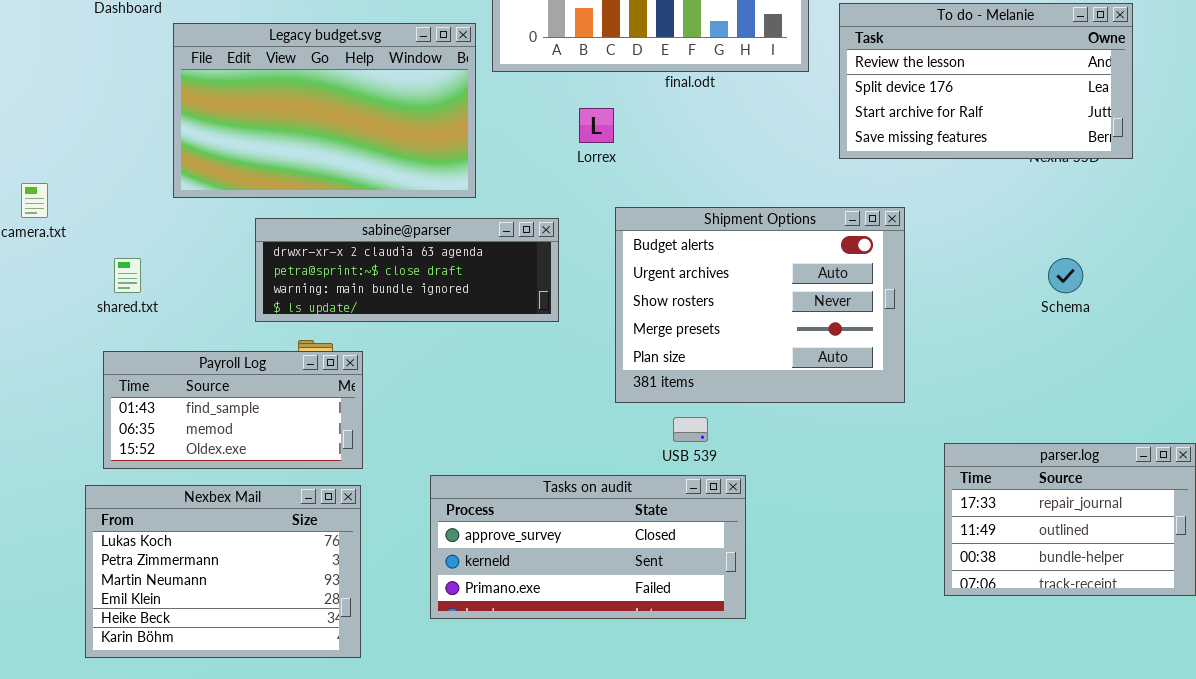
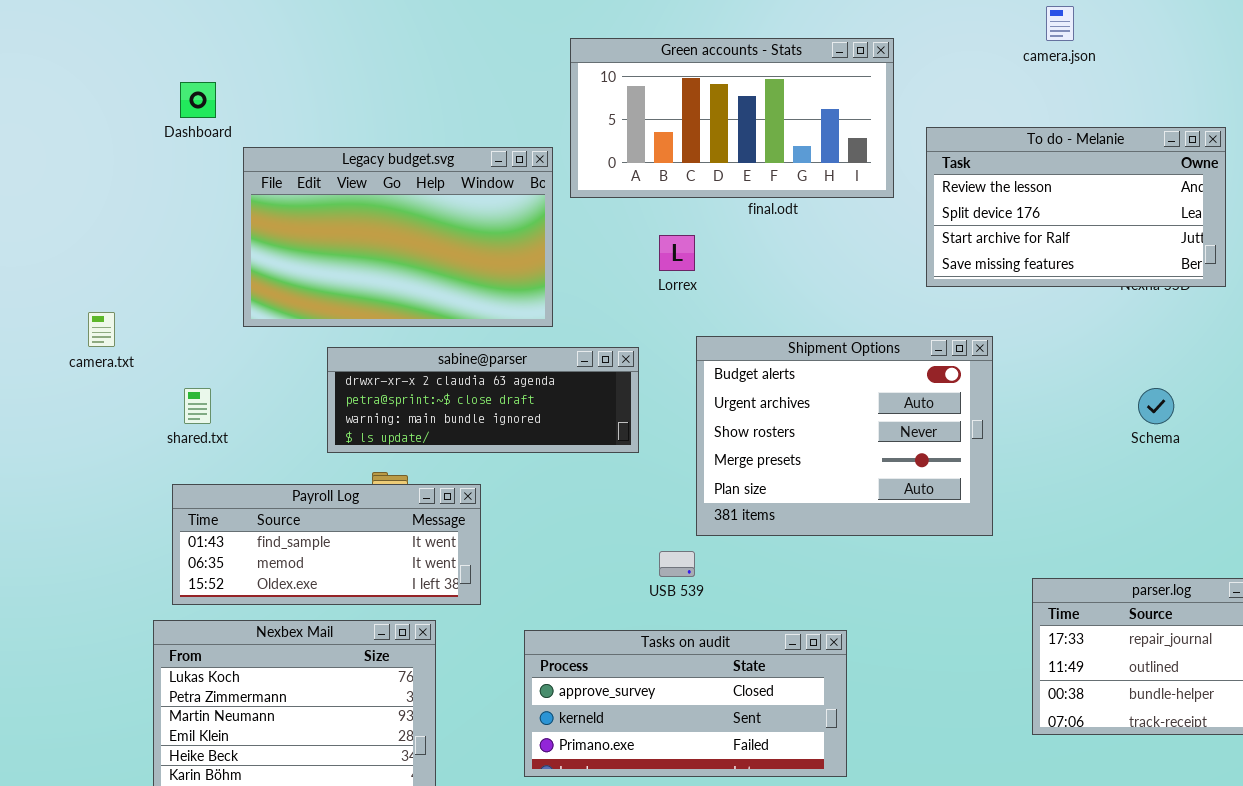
Payroll Log: [103,351,363,469] -> [172,484,481,605], resized
USB 539: [673,417,708,442] -> [659,551,695,577], moved
Tasks on audit: [430,475,746,619] -> [524,630,847,777], moved

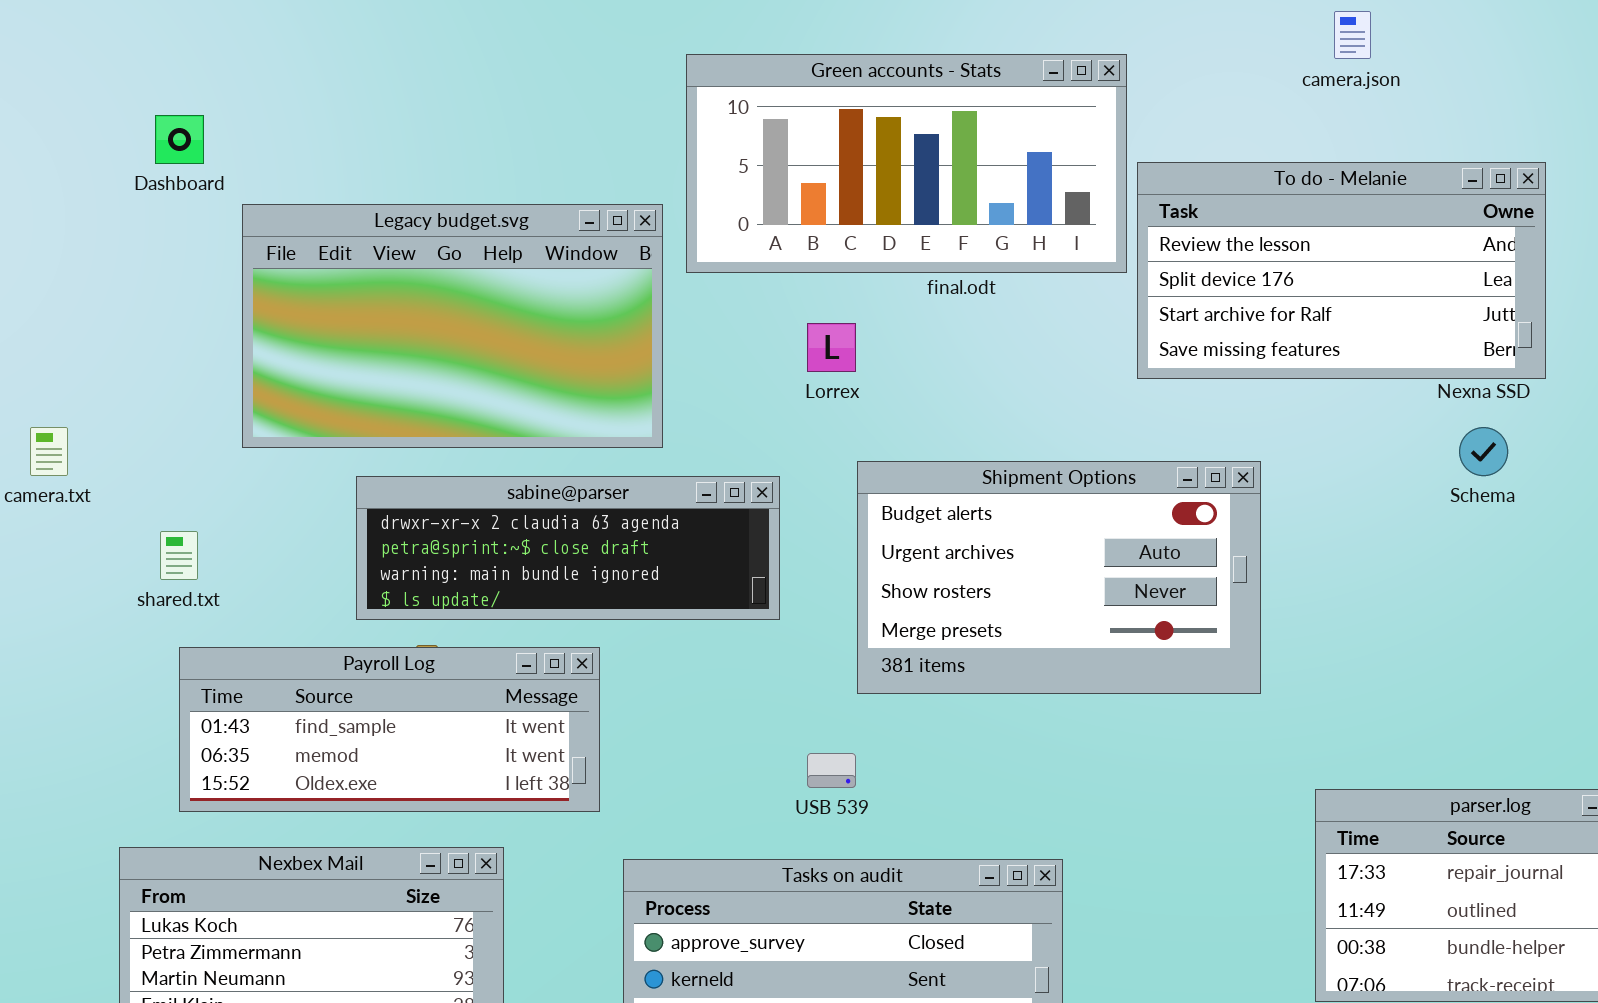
To do - Melanie: [926,127,1226,287] -> [1137,162,1546,379], moved
Shipment Options: [696,336,993,536] -> [857,461,1261,694], resized
Schema: [1138,388,1174,424] -> [1459,427,1508,476], moved
Payroll Log: [172,484,481,605] -> [179,647,600,812], moved

